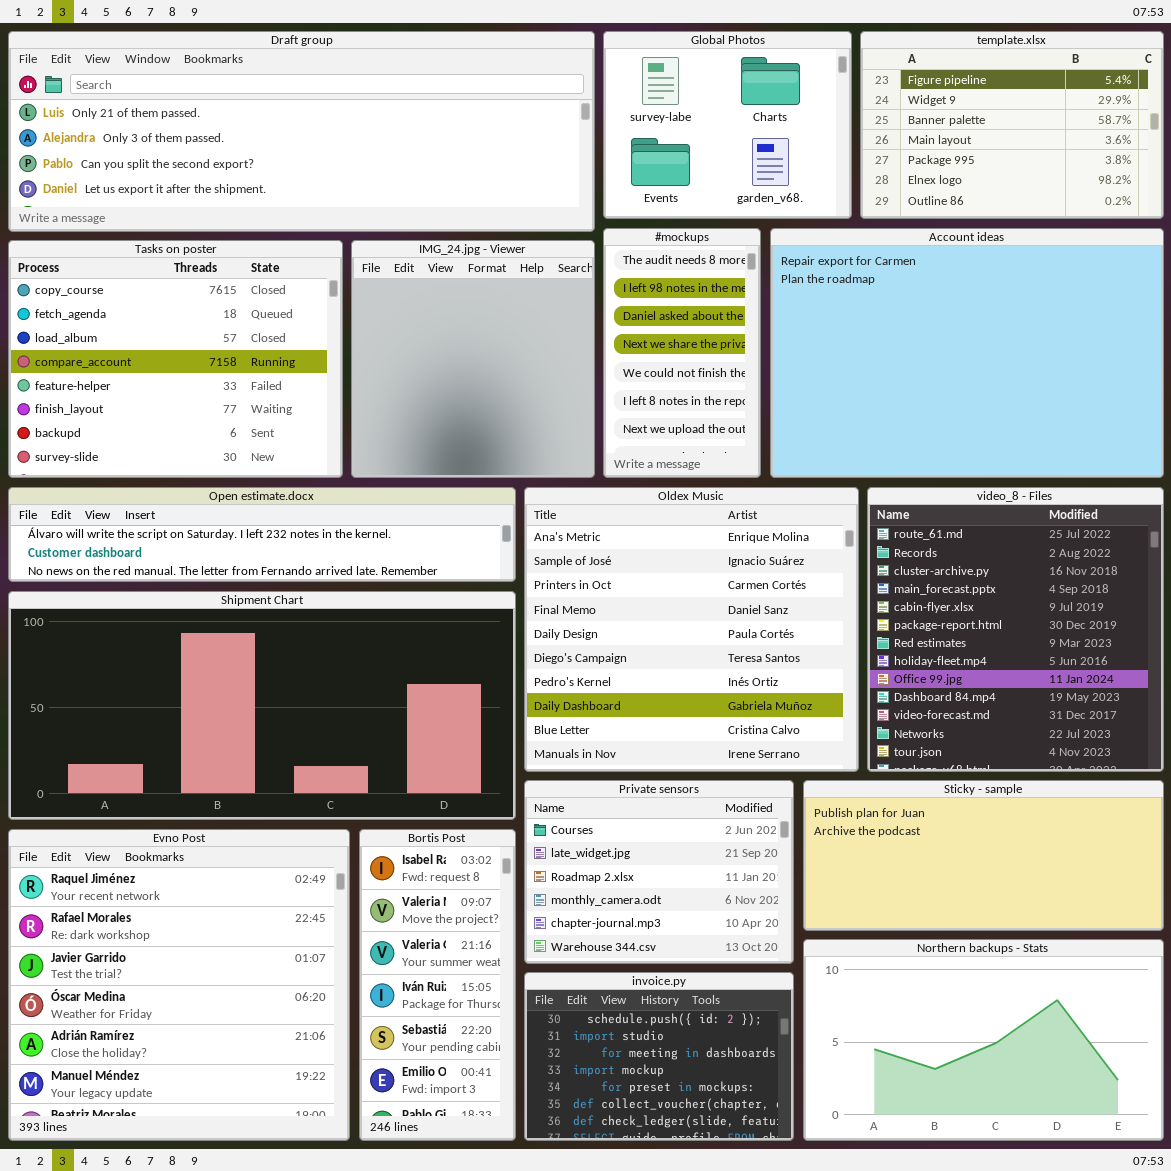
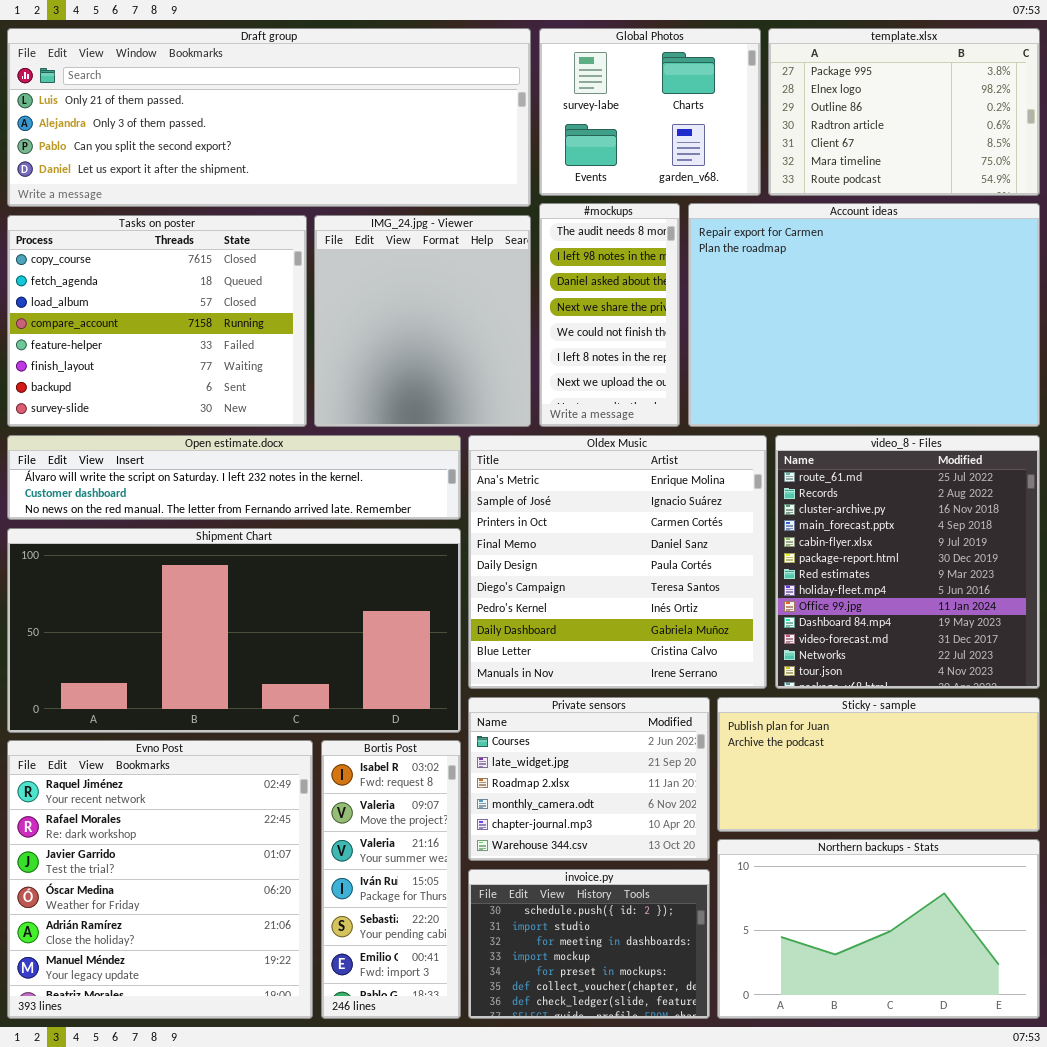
template.xlsx: [860,31,1164,219] -> [768,28,1040,196], scrolled down 4 rows

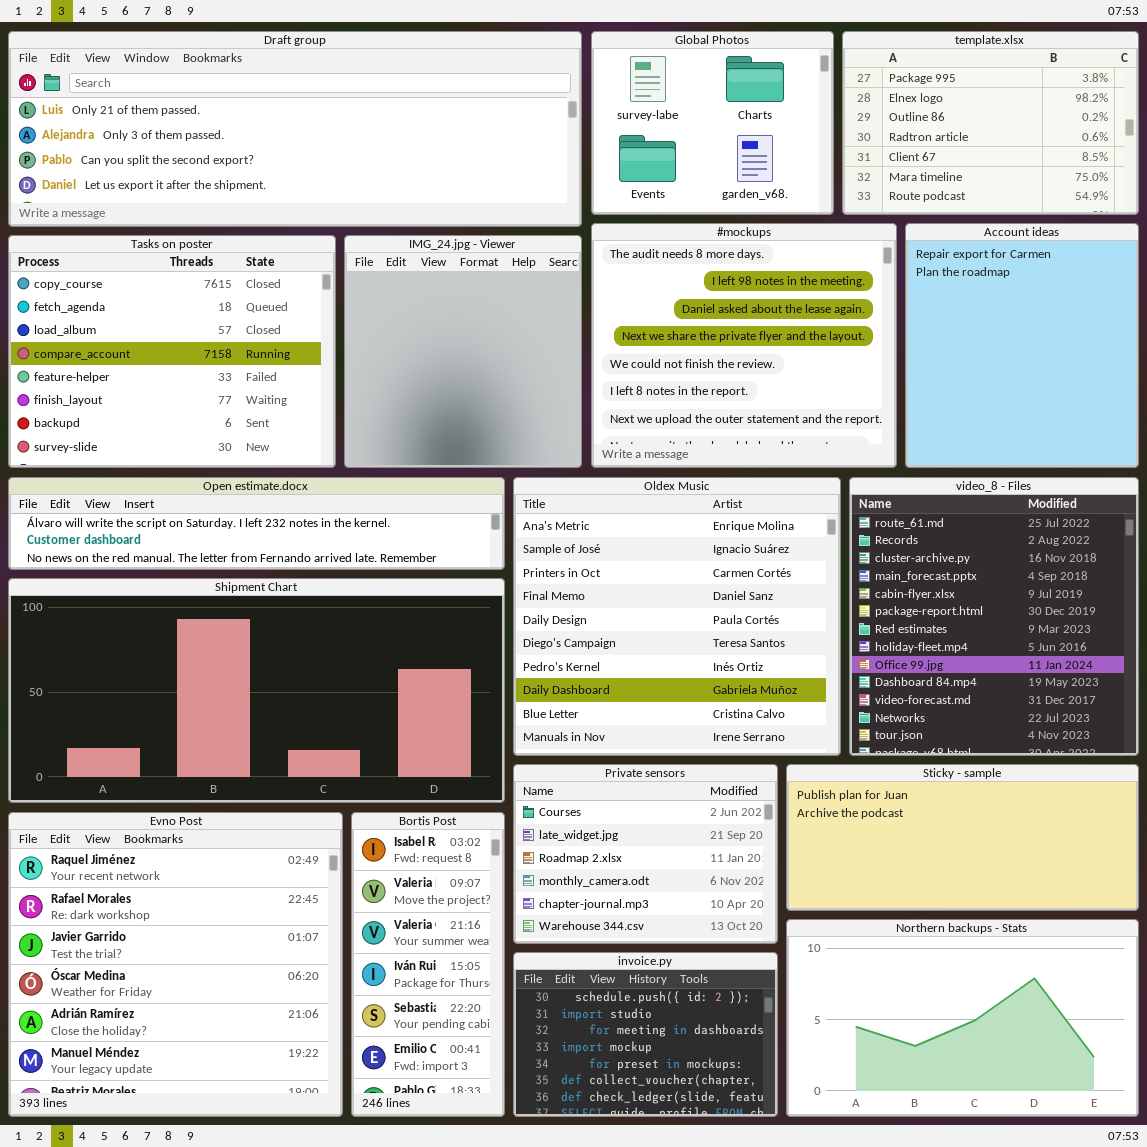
#mockups: [539,203,680,427] -> [591,223,897,468], resized
Account ideas: [688,203,1040,427] -> [905,223,1139,468], resized

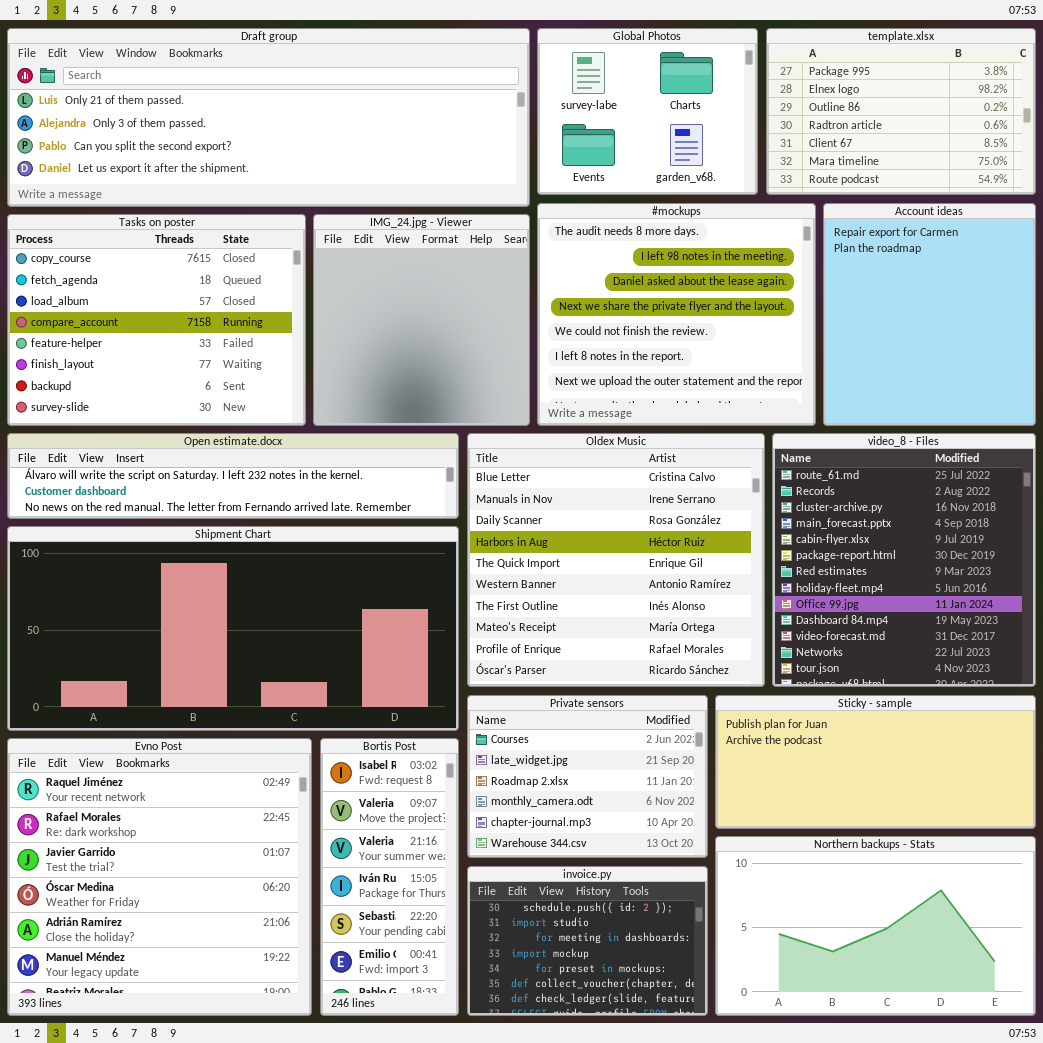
Oldex Music: [513,477,841,756] -> [467,433,765,687], scrolled down 8 rows

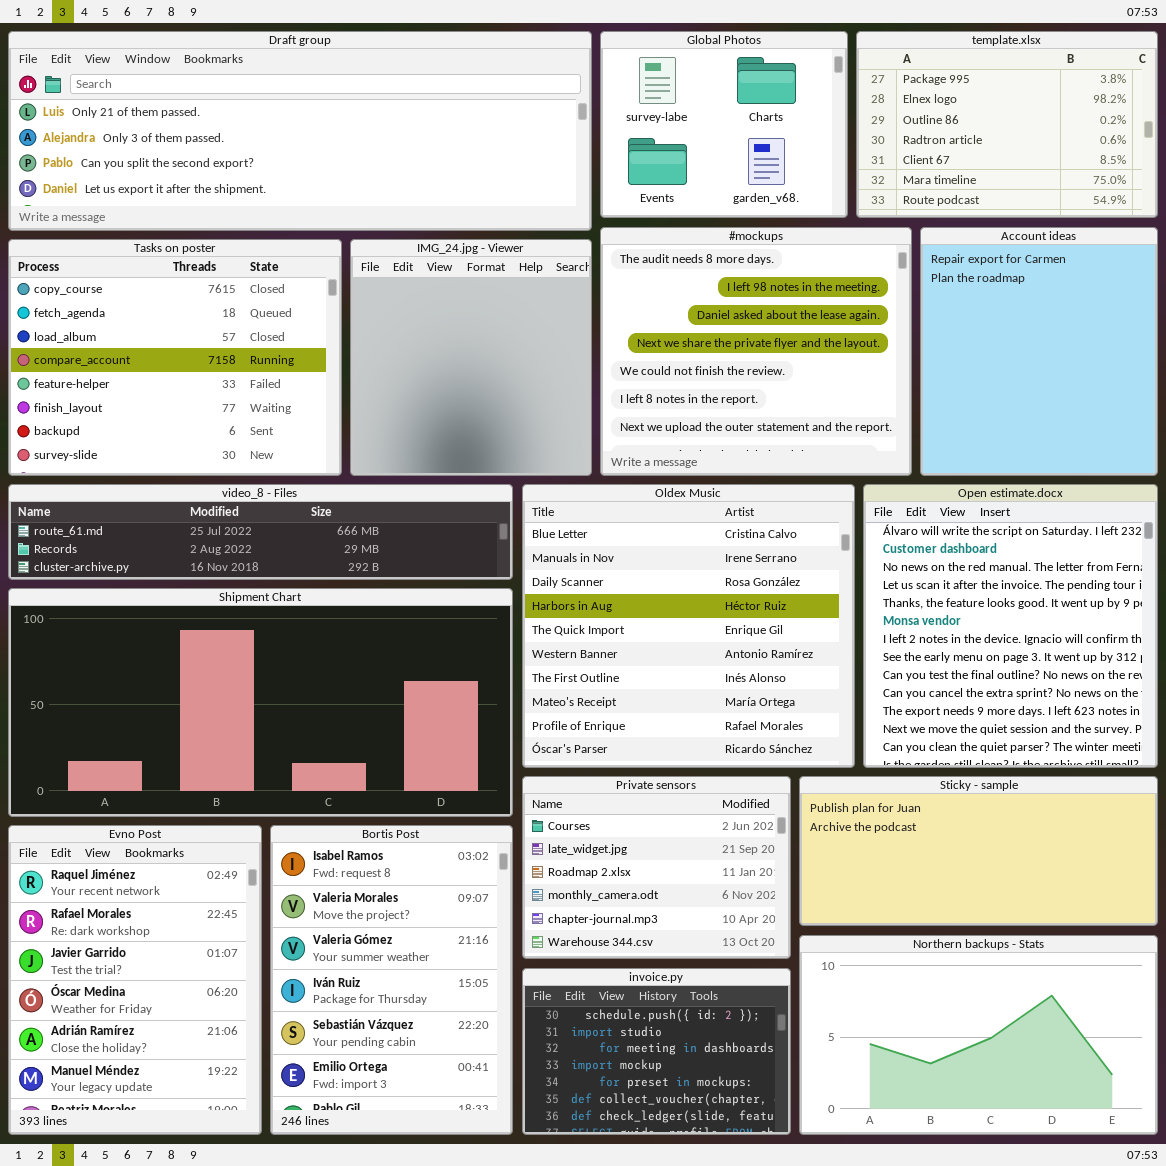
Open estimate.docx: [7,433,459,519] -> [863,484,1158,768], moved, resized
video_8 - Files: [772,433,1036,687] -> [8,484,513,580], moved, resized
Evno Post: [7,738,312,1016] -> [8,825,262,1135], resized
Bortis Post: [320,738,459,1016] -> [270,825,513,1135], resized

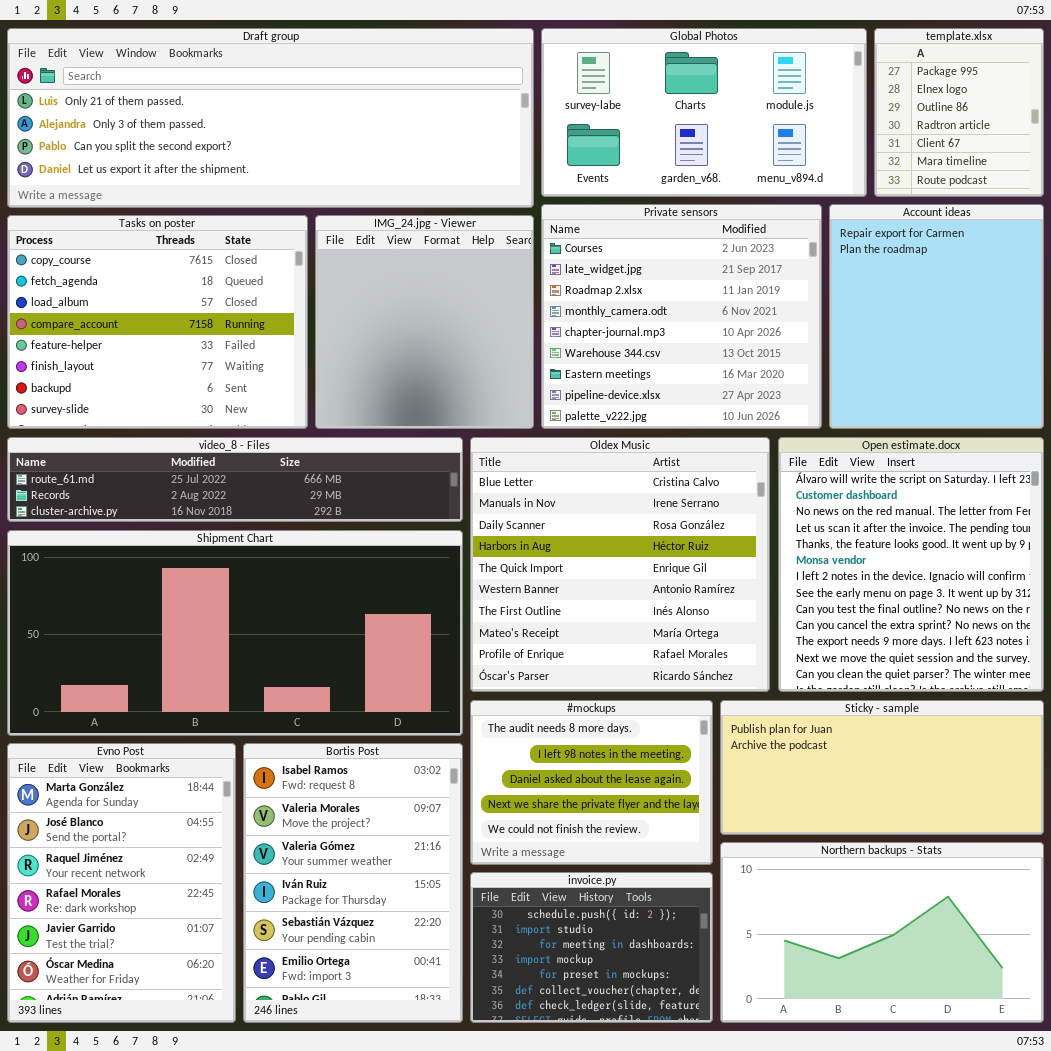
Global Photos: [600,31,848,218] -> [541,28,867,197], resized
template.xlsx: [856,31,1158,218] -> [874,28,1044,197], resized
#mockups: [600,227,912,476] -> [470,700,713,865], moved, resized
Private sensors: [522,776,791,959] -> [541,204,822,429], moved, resized
Evno Post: [8,825,262,1135] -> [7,743,236,1023], scrolled up 2 rows

